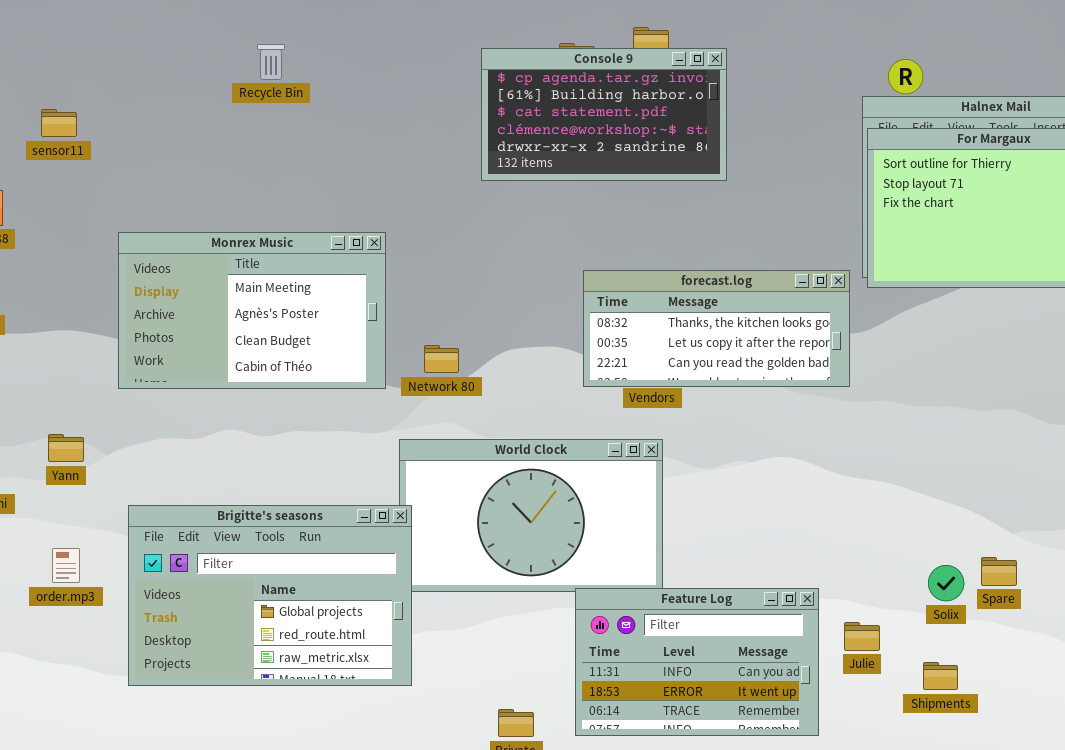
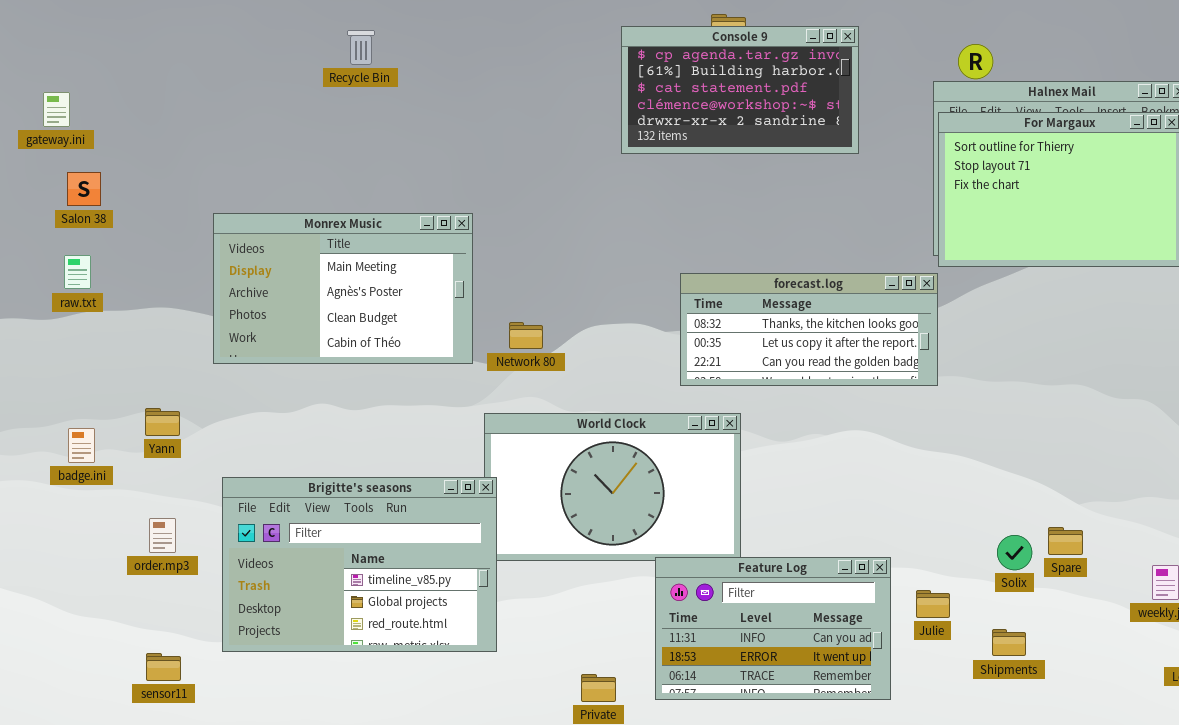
Console 9: [481,48,727,181] -> [621,26,859,154], moved
sensor11: [41,109,77,137] -> [146,653,181,681], moved
forecast.log: [583,270,850,387] -> [680,273,938,386], moved
Brigitte's seasons: [128,505,412,686] -> [222,477,497,652], scrolled up 1 row

